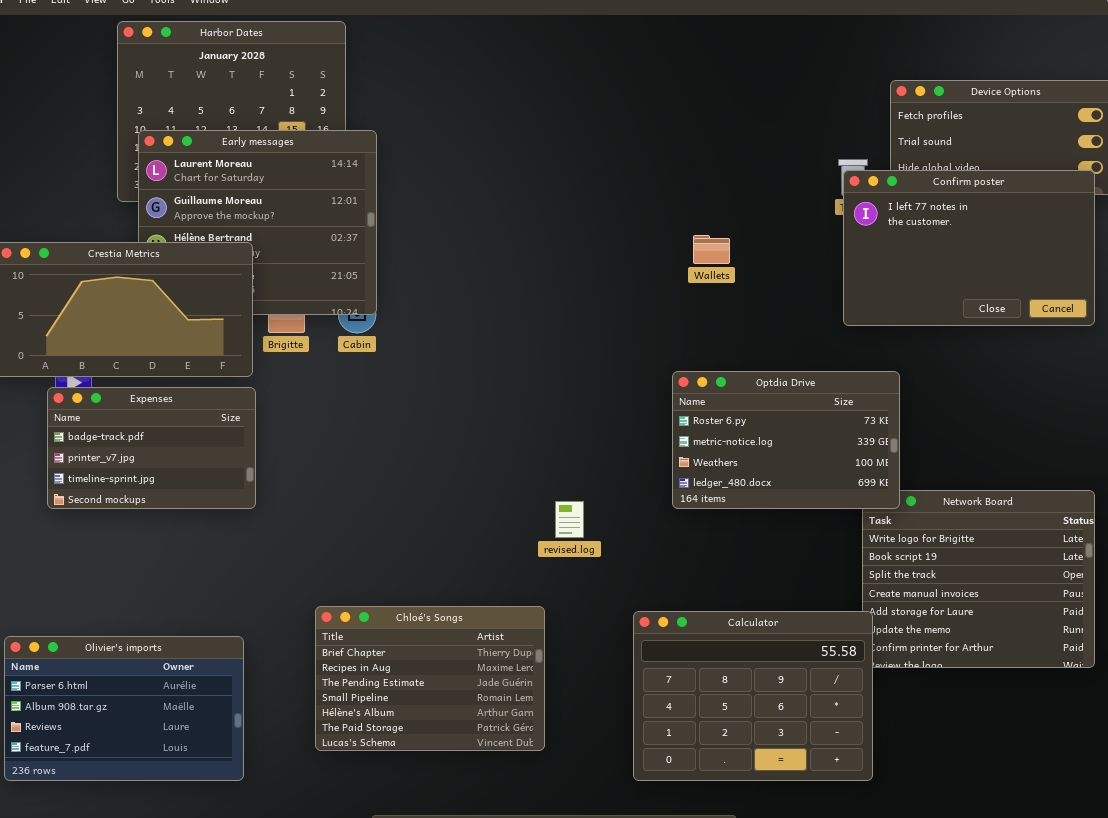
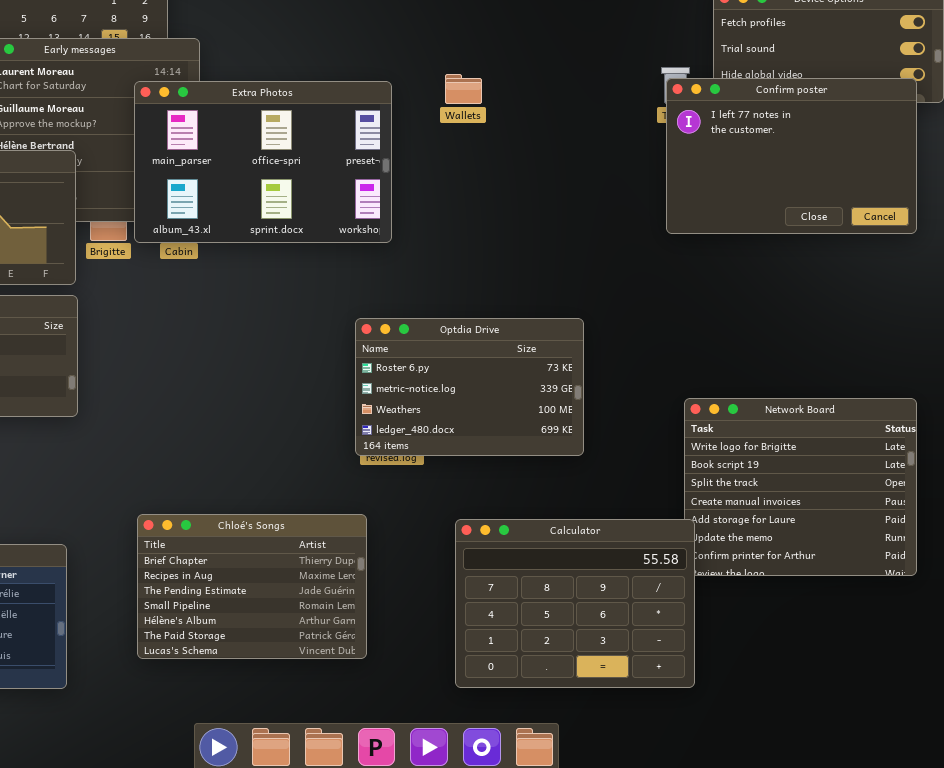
Extra Photos: none -> [134,81,392,243], opened
Wallets: [693,235,730,264] -> [445,74,482,104], moved
Optdia Drive: [672,371,900,509] -> [355,318,584,456], moved

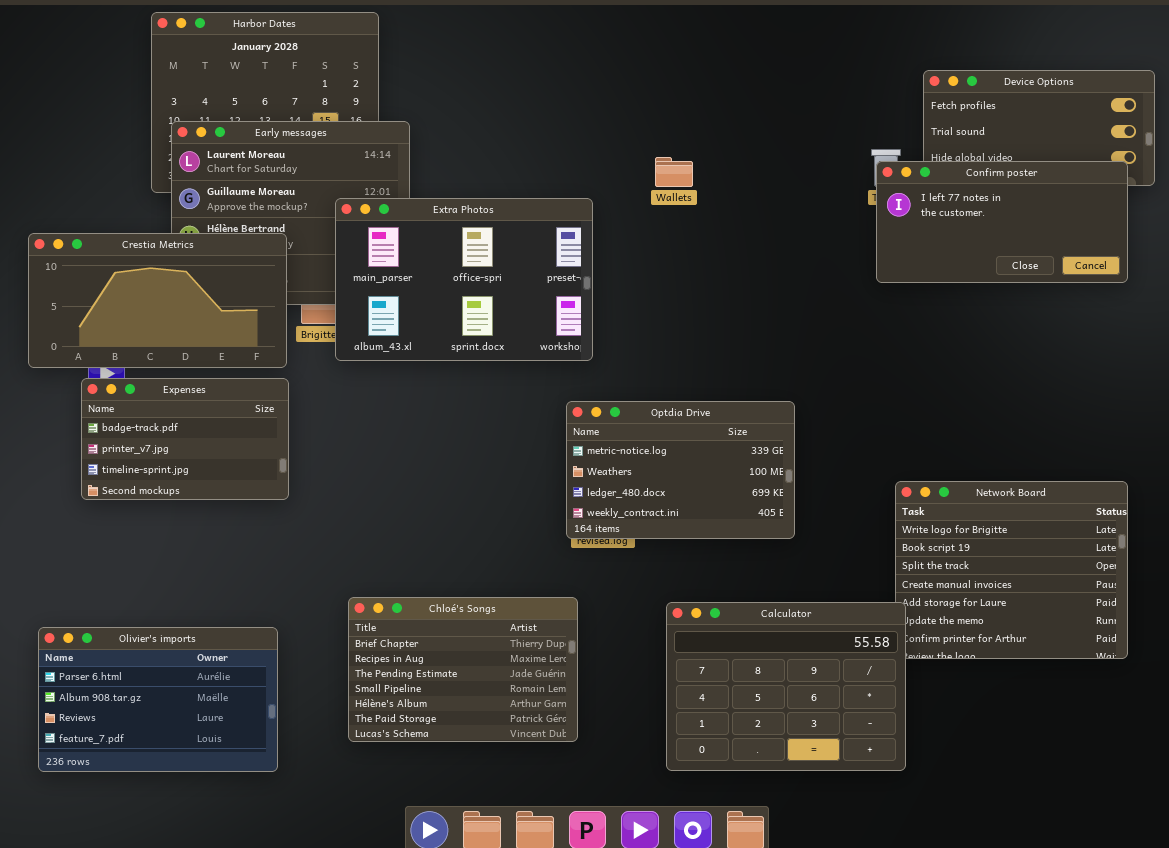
Confirm poster: [666,78,917,234] -> [876,161,1128,283], resized
Extra Photos: [134,81,392,243] -> [335,198,593,361], moved
Optdia Drive: [355,318,584,456] -> [566,401,795,539], scrolled down 1 row

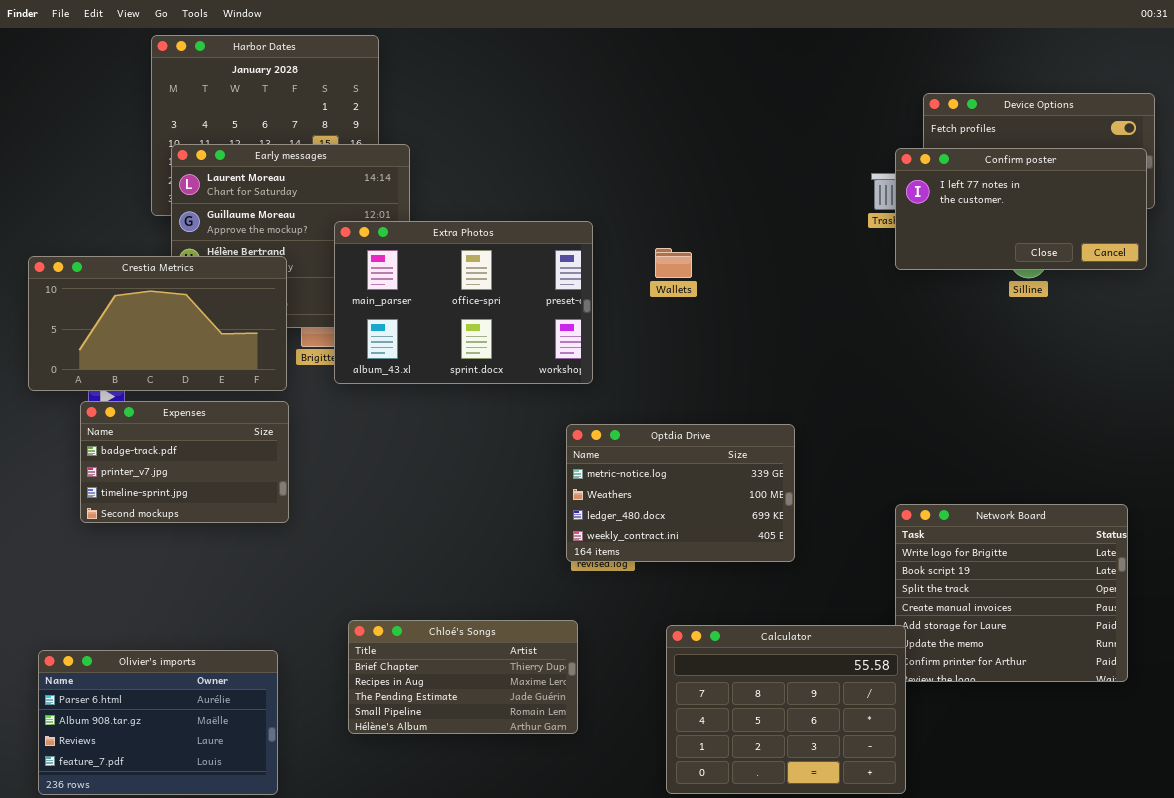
Wallets: [655,157,693,187] -> [655,248,692,278], moved
Confirm poster: [876,161,1128,283] -> [895,148,1147,270], moved
Chloé's Songs: [348,597,578,742] -> [348,620,578,734], resized

